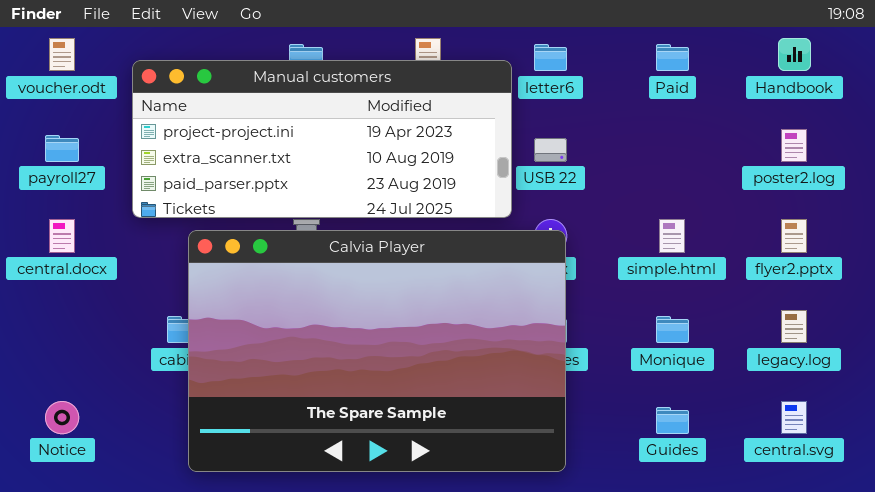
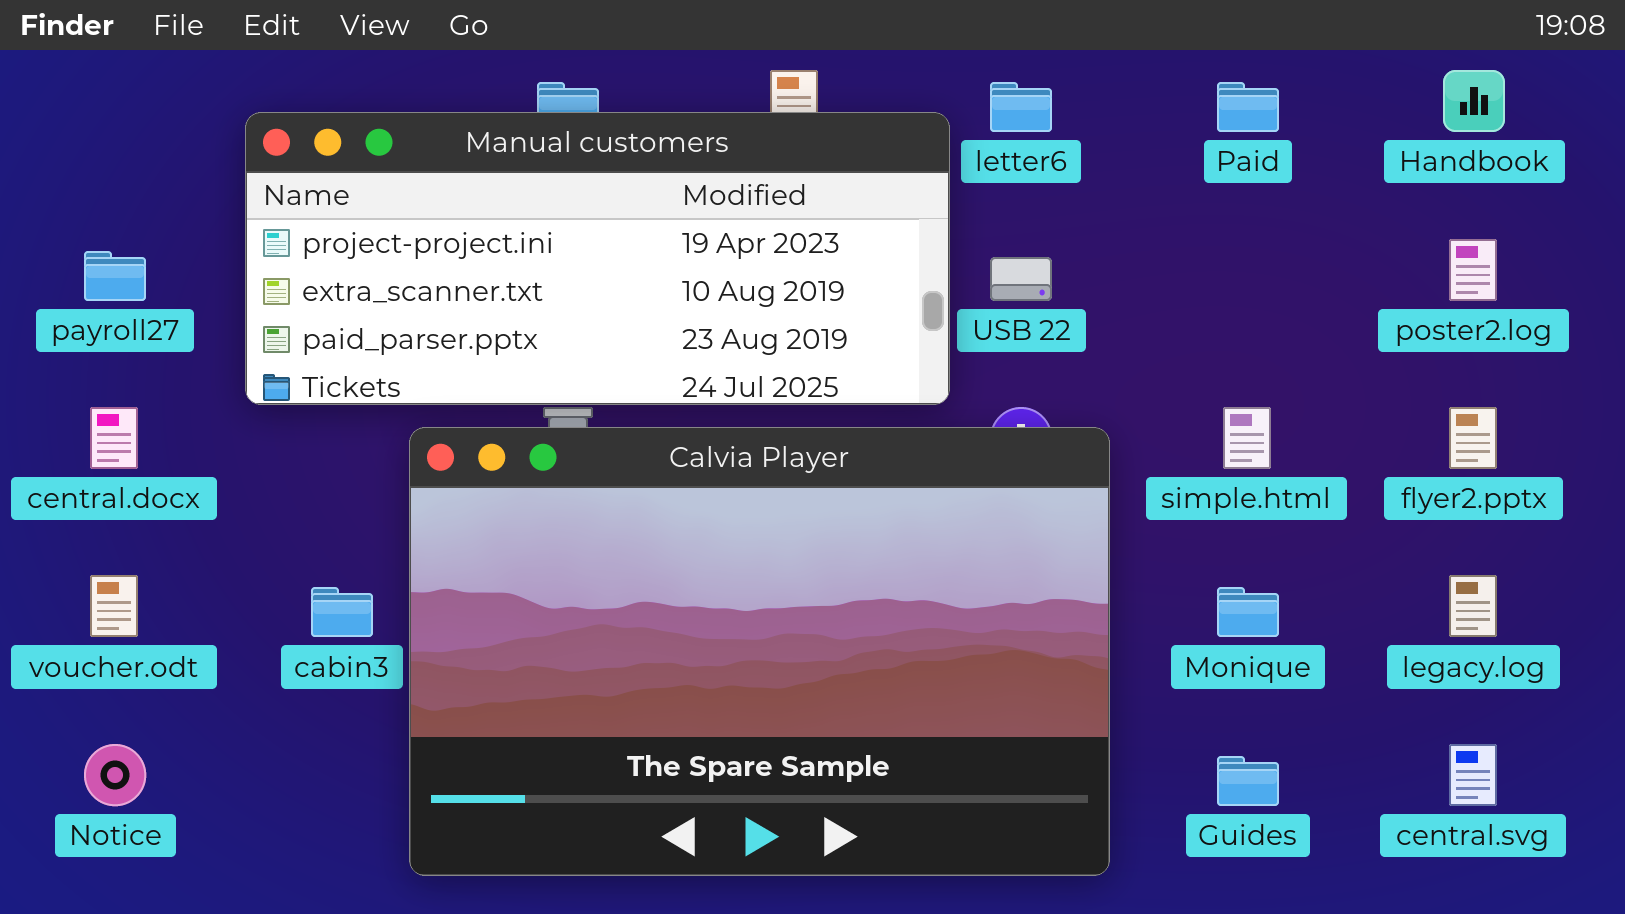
voucher.odt: [49,38,75,71] -> [90,575,138,637], moved
Calvia Player: [188,230,566,472] -> [409,427,1110,876], moved

